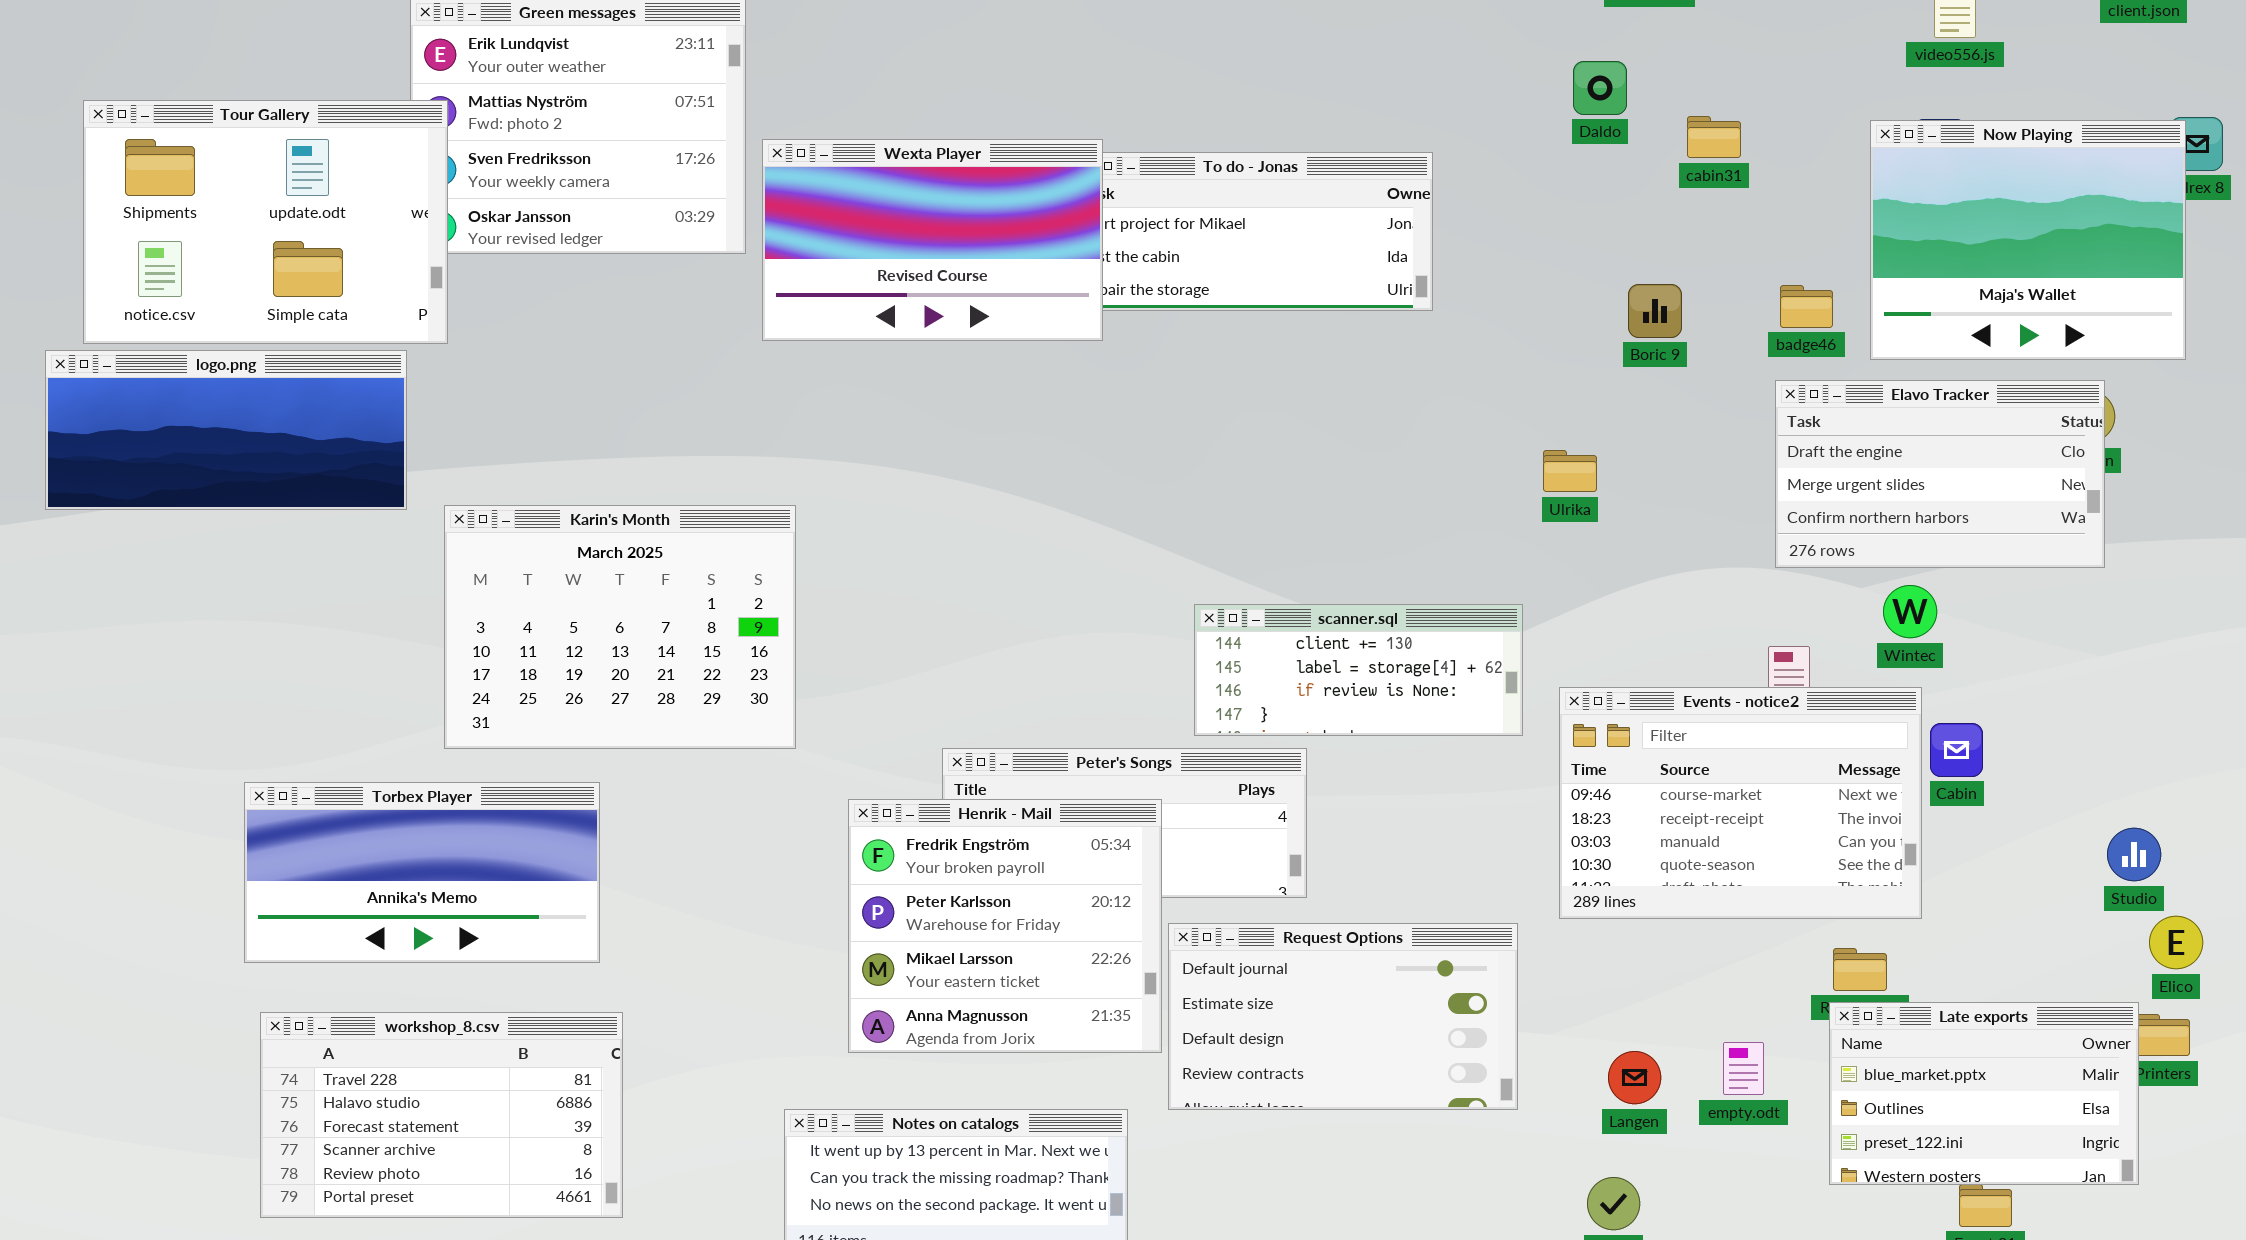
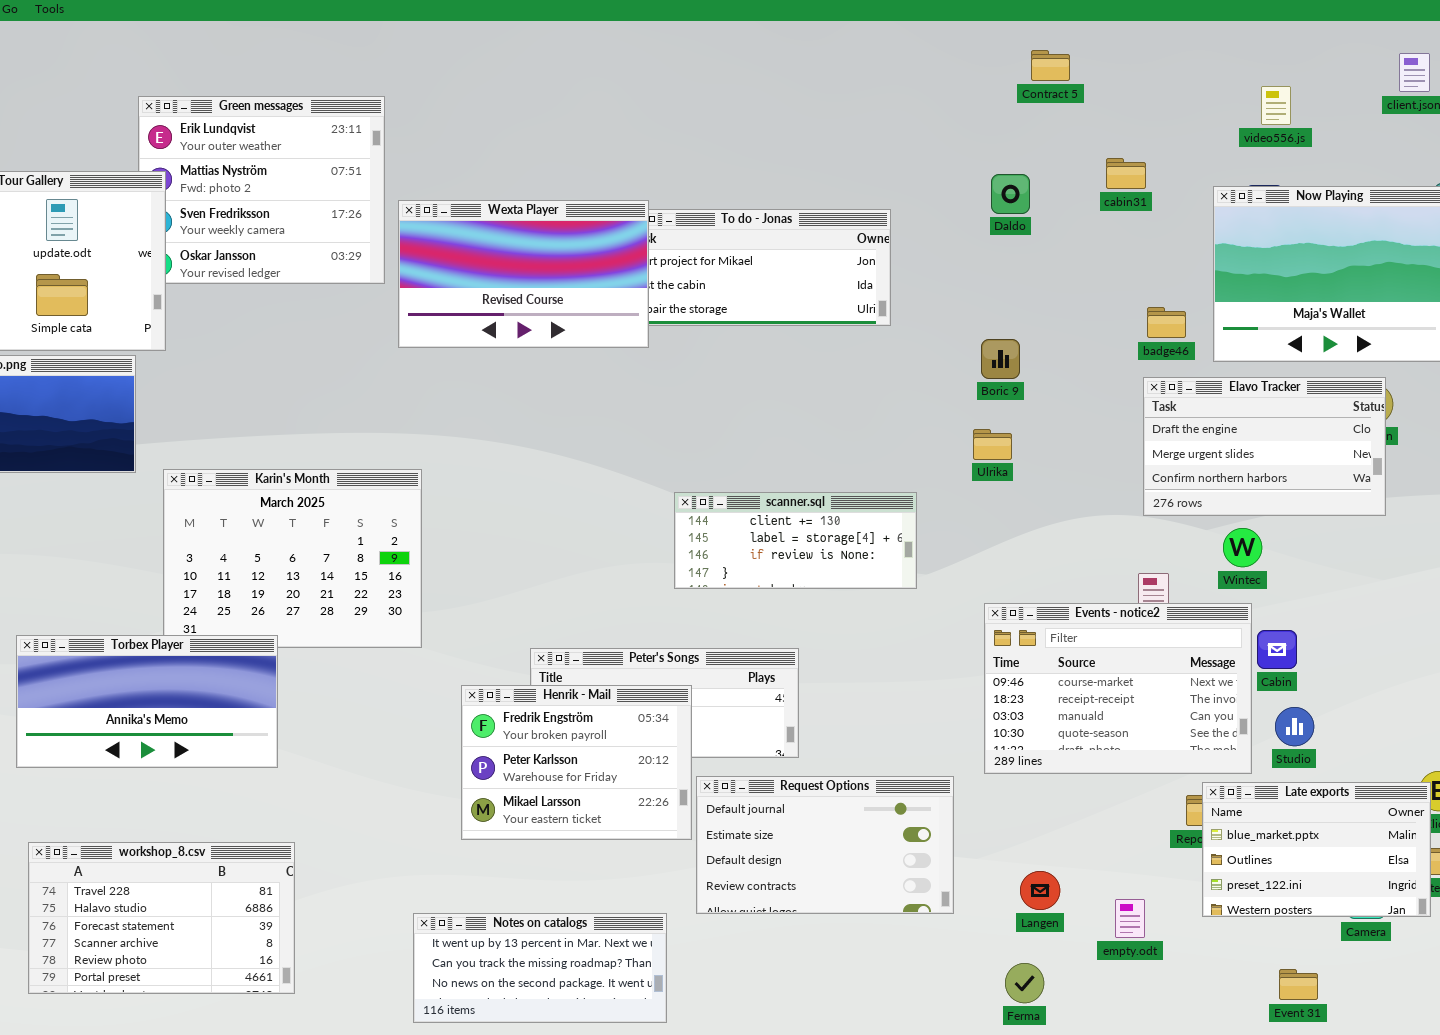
Daldo: [1573,61,1627,115] -> [991,174,1030,214], moved
cabin31: [1687,116,1741,158] -> [1106,158,1146,189], moved
Boric 9: [1628,284,1682,338] -> [981,339,1020,379], moved
scanner.sql: [1194,604,1523,736] -> [674,492,917,589], moved
Torbex Player: [244,782,600,963] -> [16,635,278,768], moved
Henrik - Mail: [848,799,1162,1053] -> [461,685,692,840], resized
Studio: [2107,828,2161,881] -> [1275,707,1314,746], moved
Late exports: [1829,1002,2139,1185] -> [1202,782,1431,917], moved
empty.odt: [1723,1042,1764,1095] -> [1115,899,1145,938], moved

